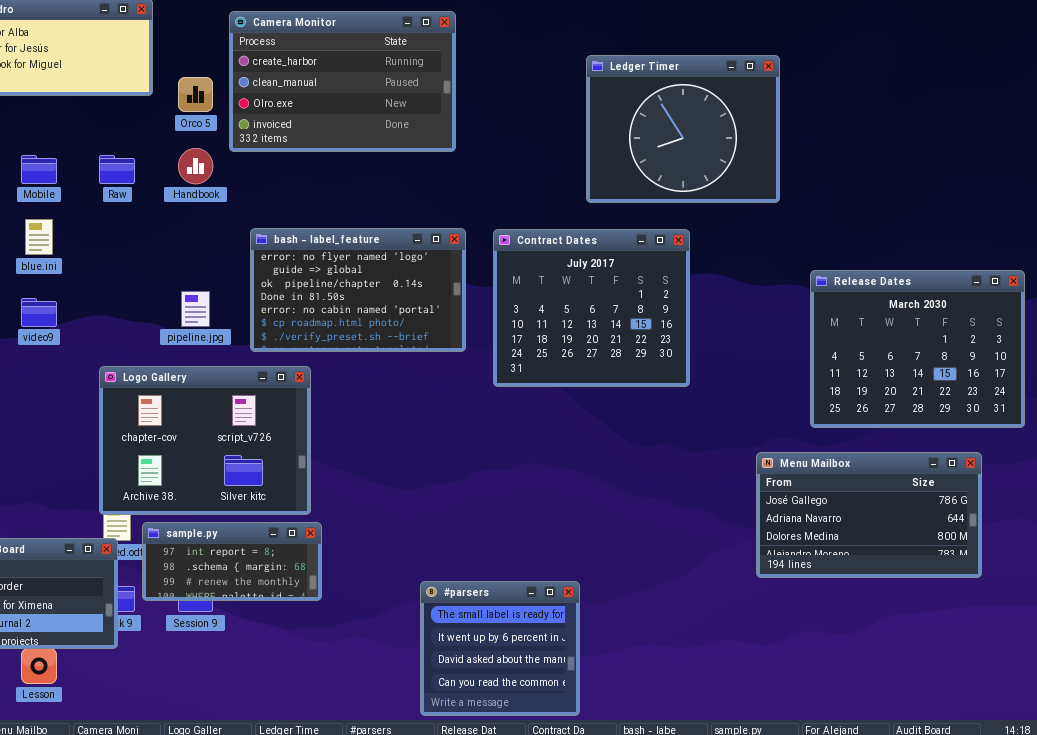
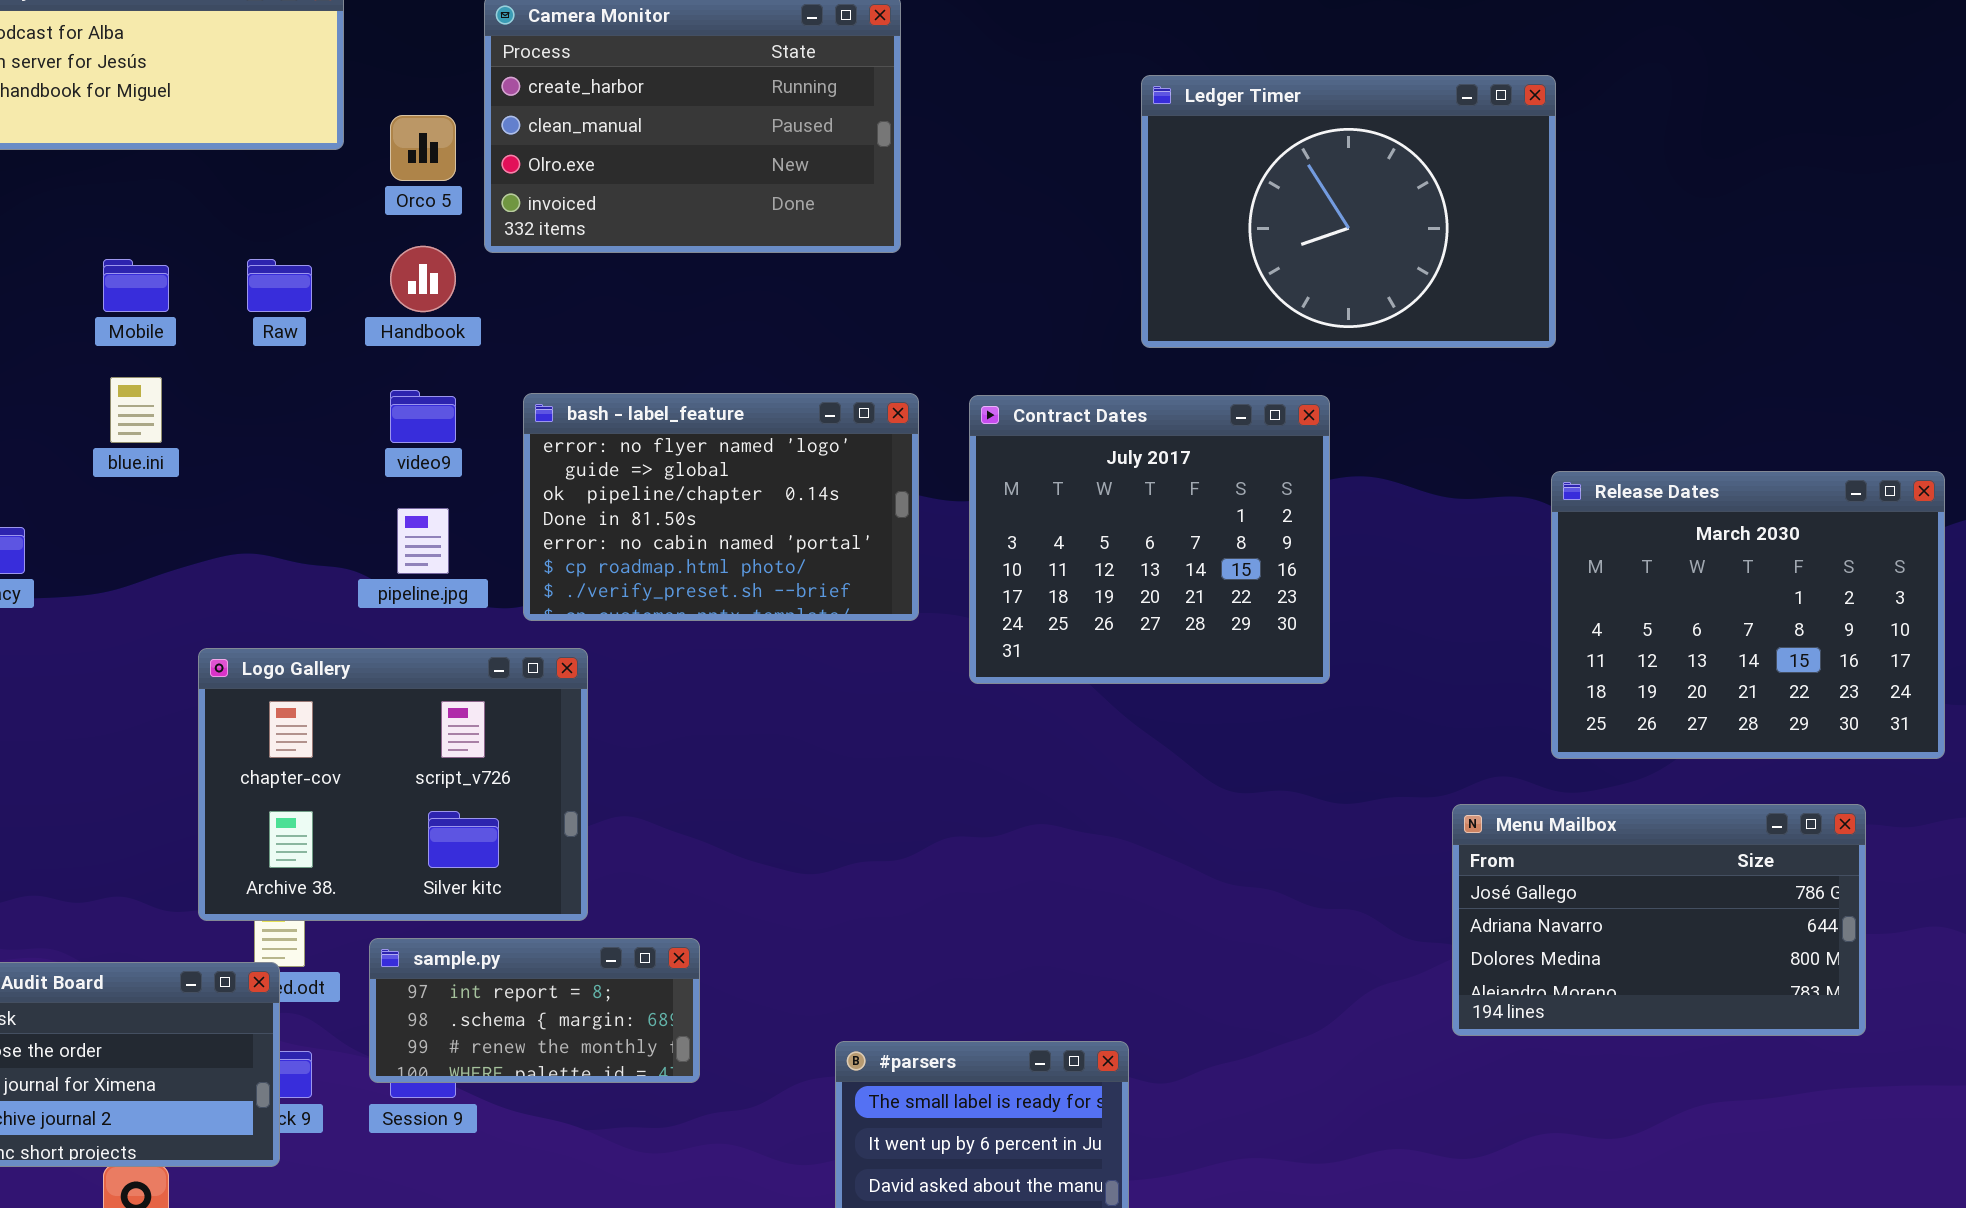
Ledger Timer: [586,55,780,203] -> [1141,75,1556,348], resized
video9: [21,298,57,327] -> [390,390,456,443], moved
Logo Gallery: [99,366,311,515] -> [198,648,588,921], moved
sample.py: [142,522,322,601] -> [369,938,700,1083], moved

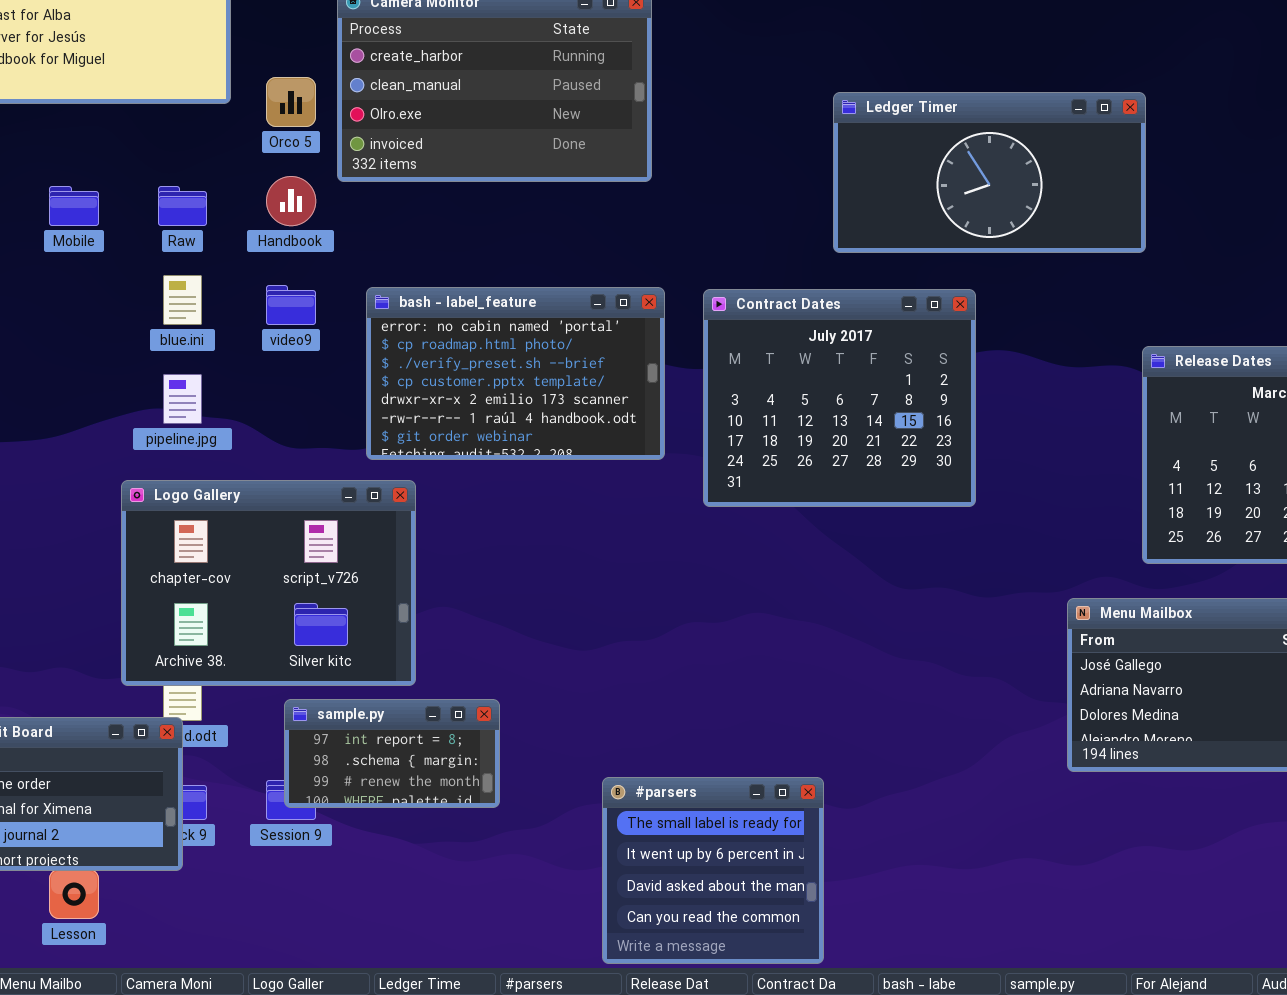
Ledger Timer: [1141,75,1556,348] -> [833,92,1146,253], resized
blue.ini: [110,377,162,443] -> [163,275,202,325], moved
bash - label_feature: [523,393,919,621] -> [366,287,665,460], scrolled down 4 rows
pipeline.jpg: [397,508,449,574] -> [163,374,202,424], moved
sample.py: [369,938,700,1083] -> [284,699,500,808], resized

